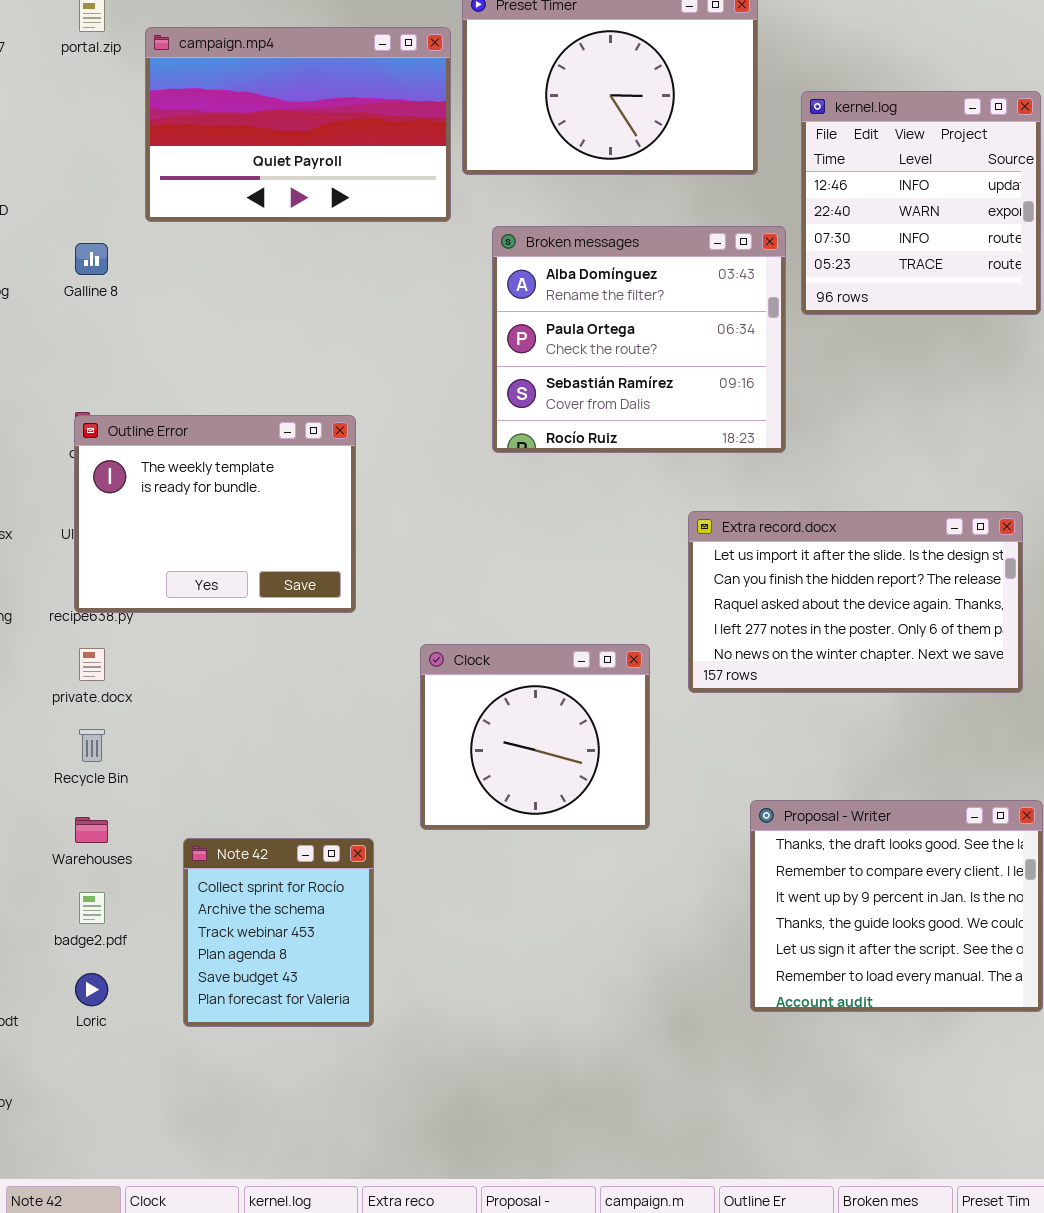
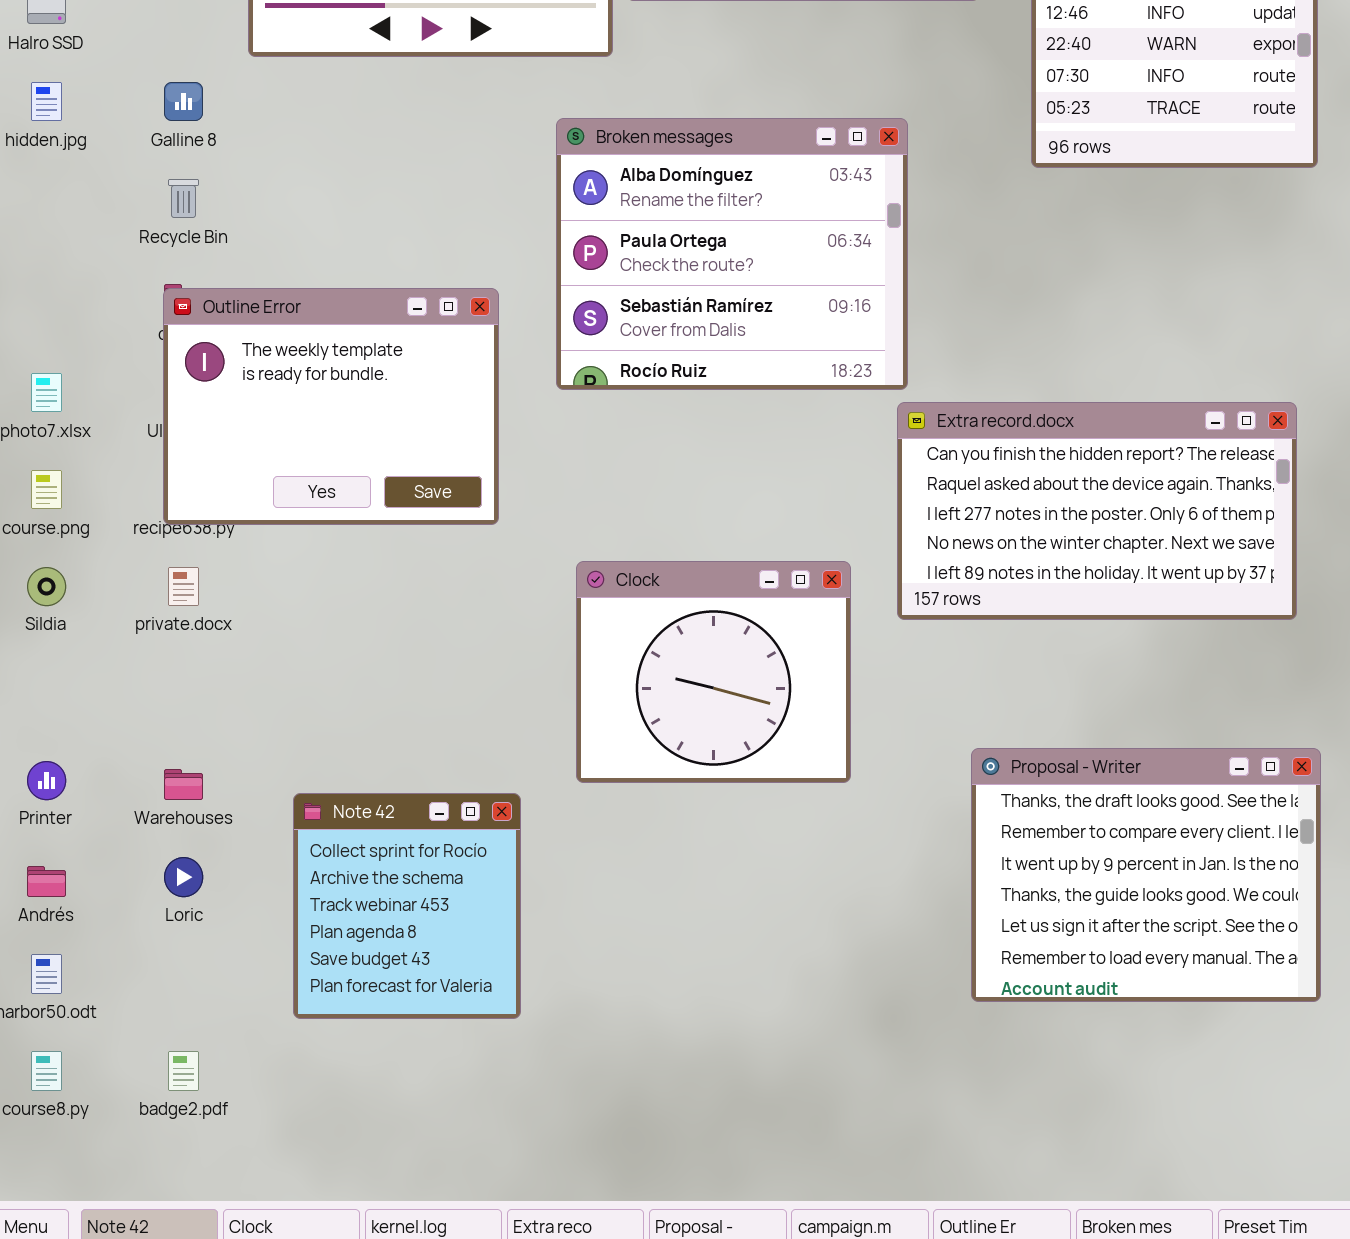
Broken messages: [492,226,786,453] -> [556,118,908,390], moved
Extra record.docx: [688,511,1023,693] -> [897,402,1297,620], scrolled down 1 row
Recycle Bin: [79,729,105,762] -> [168,179,199,218], moved
badge2.pdf: [79,892,105,924] -> [168,1051,199,1091], moved
Loric: [75,973,108,1006] -> [164,857,203,897], moved

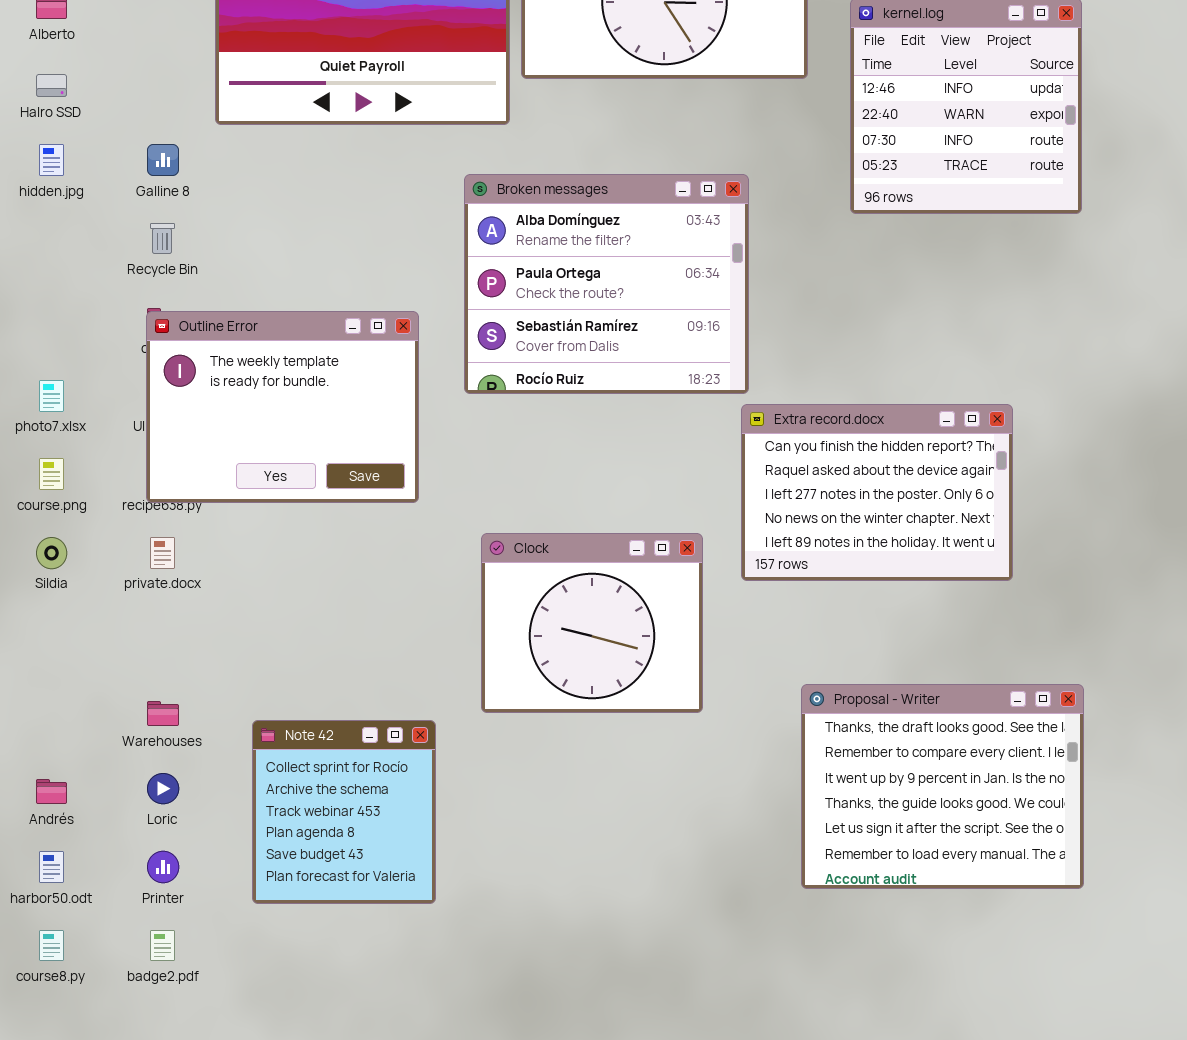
Extra record.docx: [897,402,1297,620] -> [741,404,1013,581], resized
Printer: [27,761,66,800] -> [147,851,179,883], moved

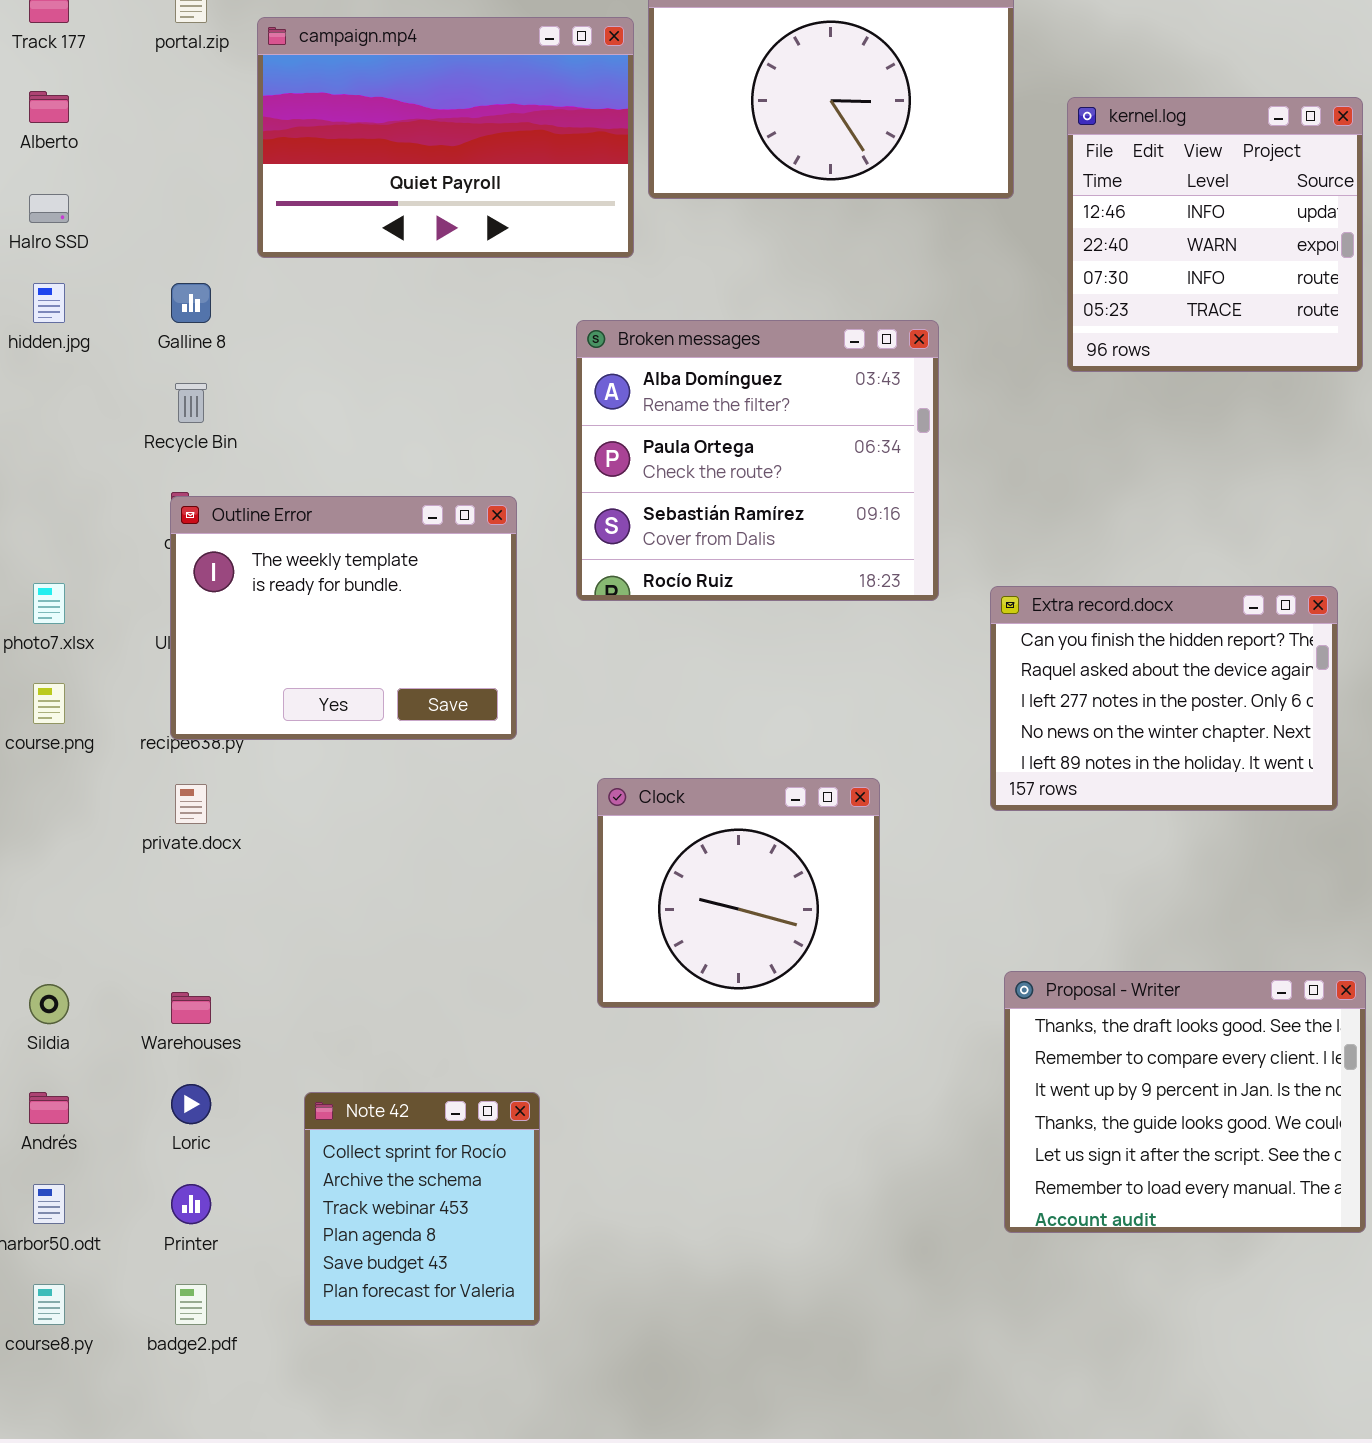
Extra record.docx: [741,404,1013,581] -> [990,586,1338,811], moved
Sildia: [36,537,67,569] -> [29,984,69,1024], moved
Note 42: [252,720,436,904] -> [304,1092,540,1326], moved

